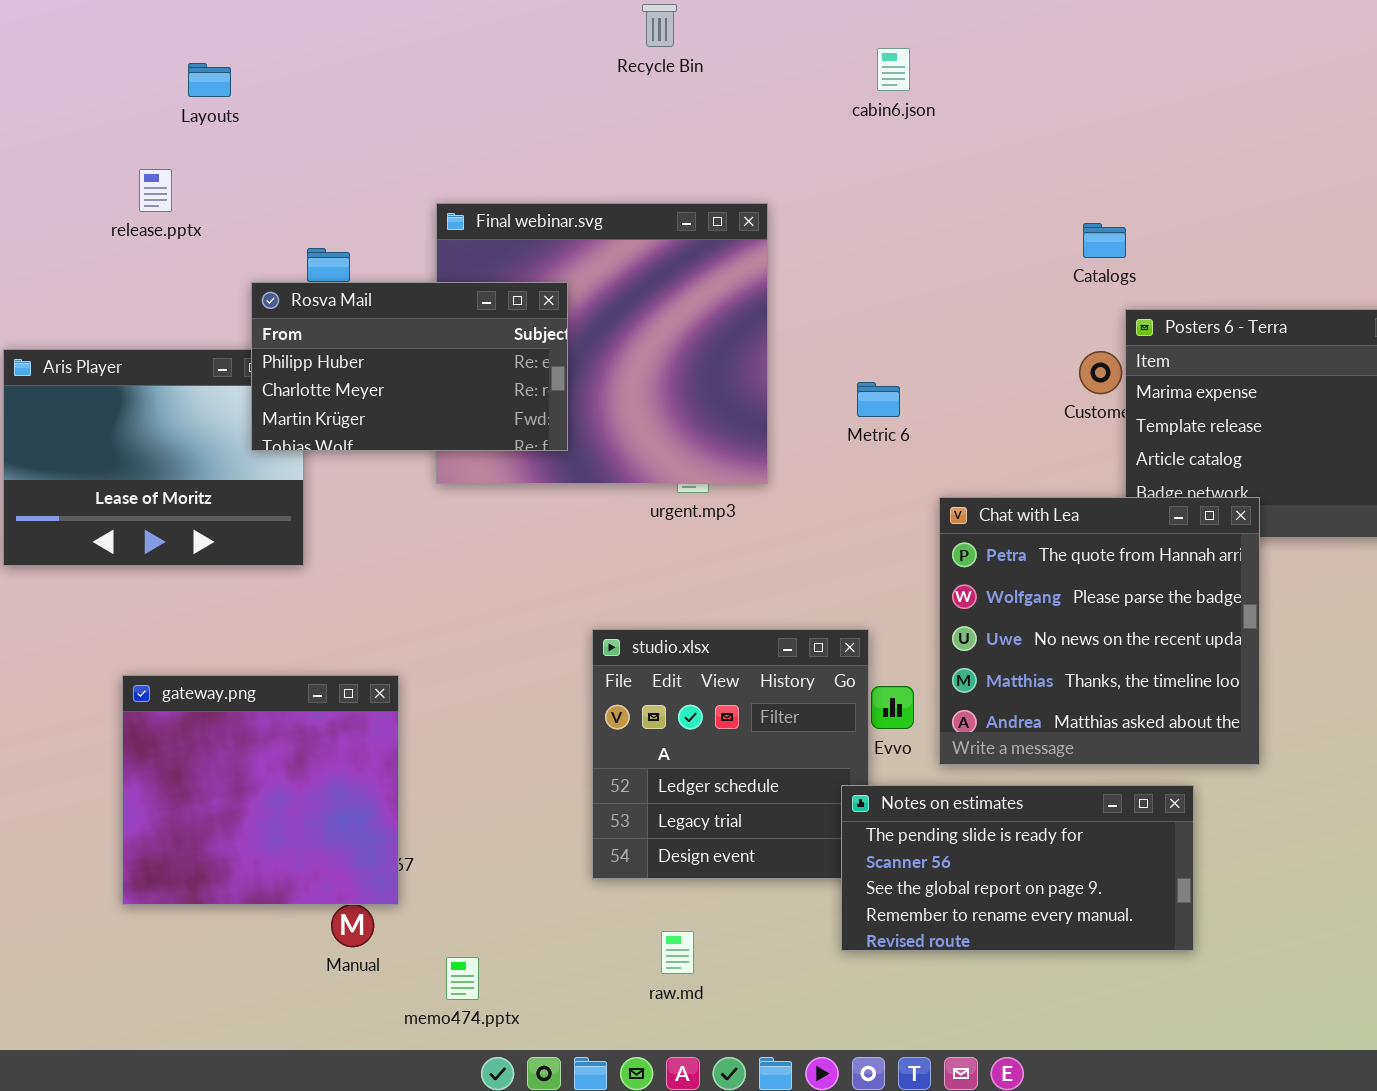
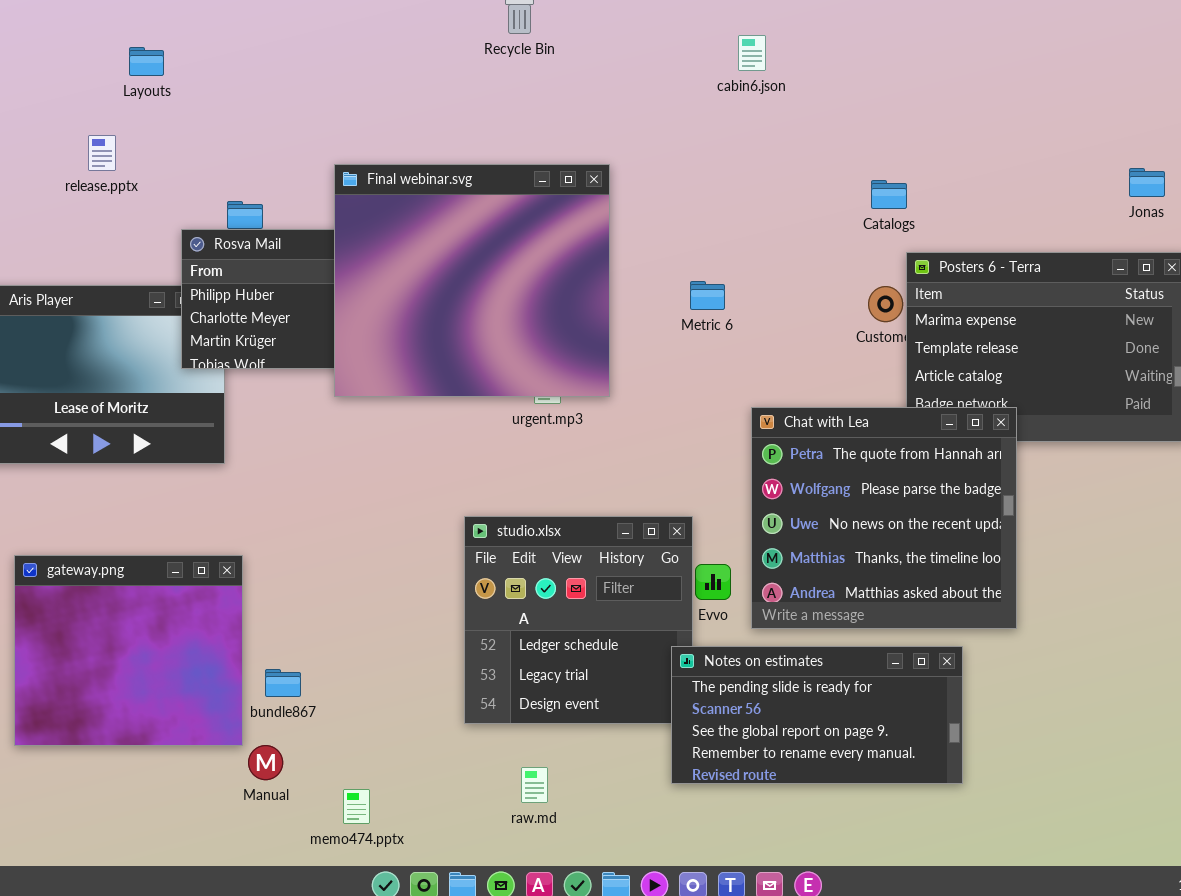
cabin6.json: [877,48,910,91] -> [738,35,766,71], moved
Final webinar.svg: [436,203,768,484] -> [334,164,610,397], raised
Metric 6: [857,382,900,417] -> [690,281,725,310], moved
gateway.png: [122,675,399,905] -> [14,555,243,746], moved

